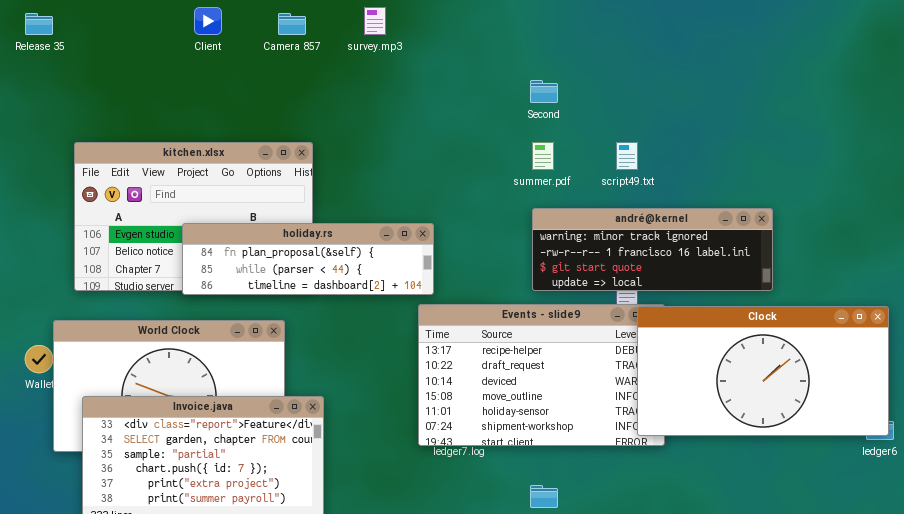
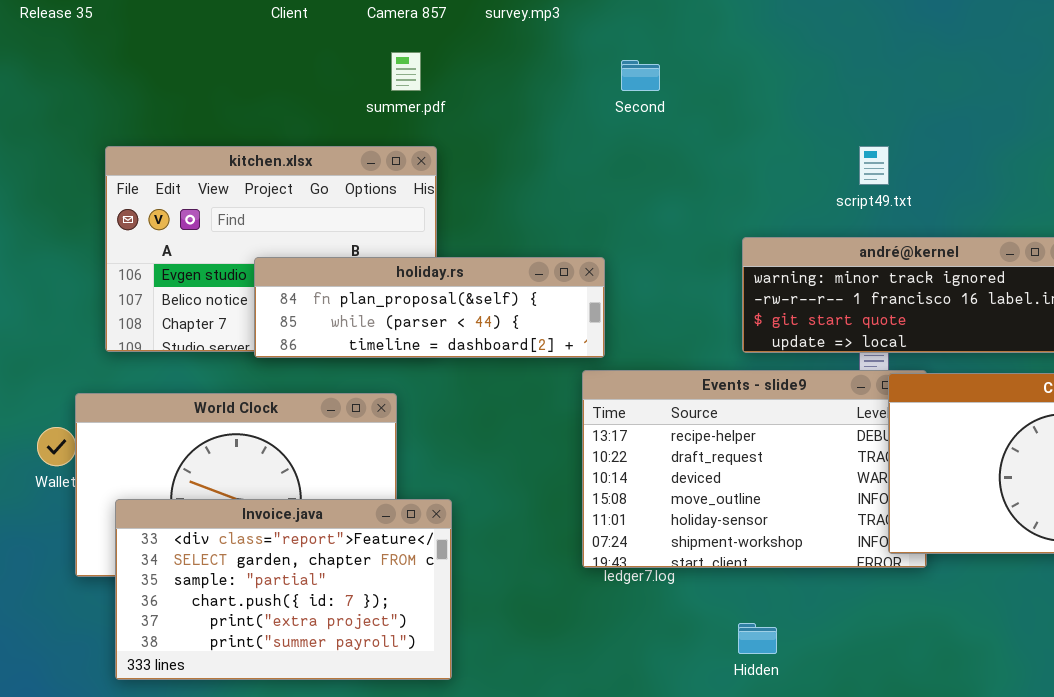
Second: [530,80,558,103] -> [621,60,660,91], moved
summer.pdf: [532,142,554,170] -> [391,52,421,91], moved

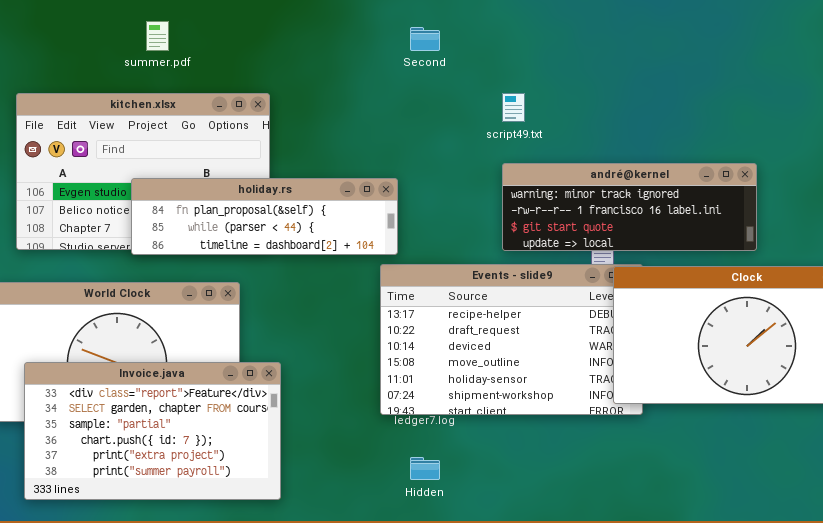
summer.pdf: [391,52,421,91] -> [146,21,169,51], moved
script49.txt: [859,146,889,185] -> [502,93,525,122], moved
Hidden: [738,623,777,654] -> [410,457,440,480], moved

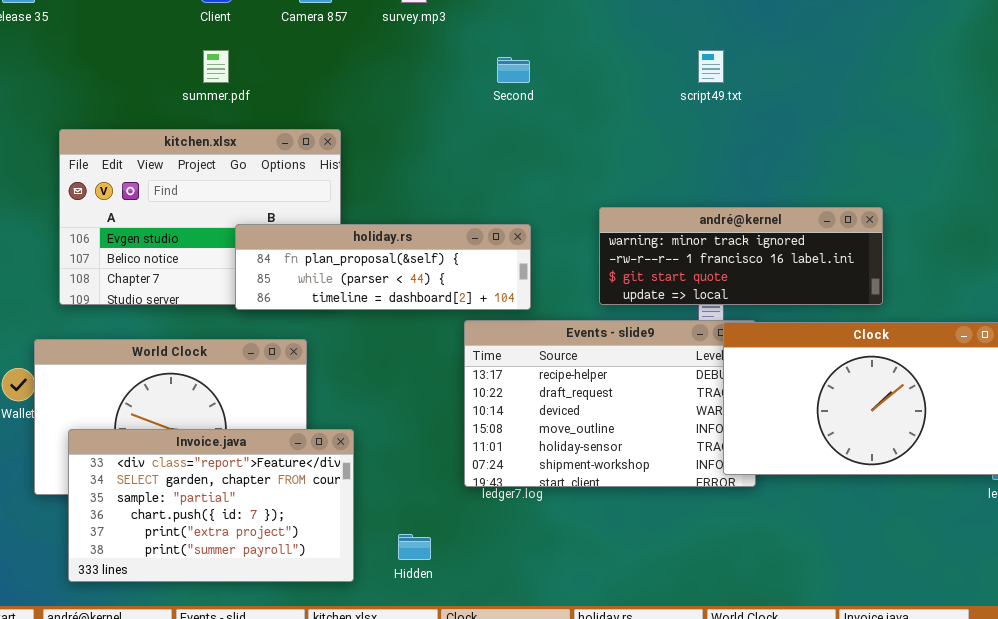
script49.txt: [502,93,525,122] -> [698,50,724,83], moved
holiday.rs: [131,178,398,255] -> [235,224,531,310], moved
Hidden: [410,457,440,480] -> [398,534,431,560], moved

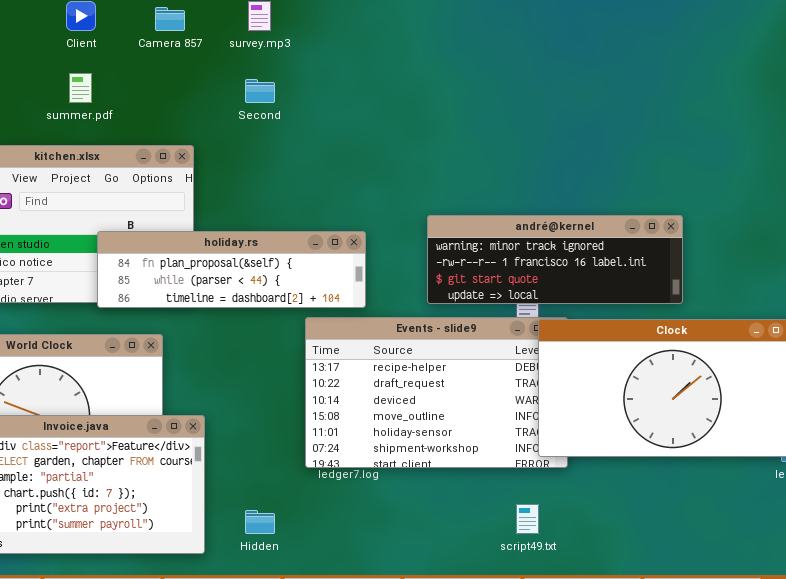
script49.txt: [698,50,724,83] -> [516,504,539,534], moved
Second: [497,57,530,83] -> [245,79,275,103], moved

